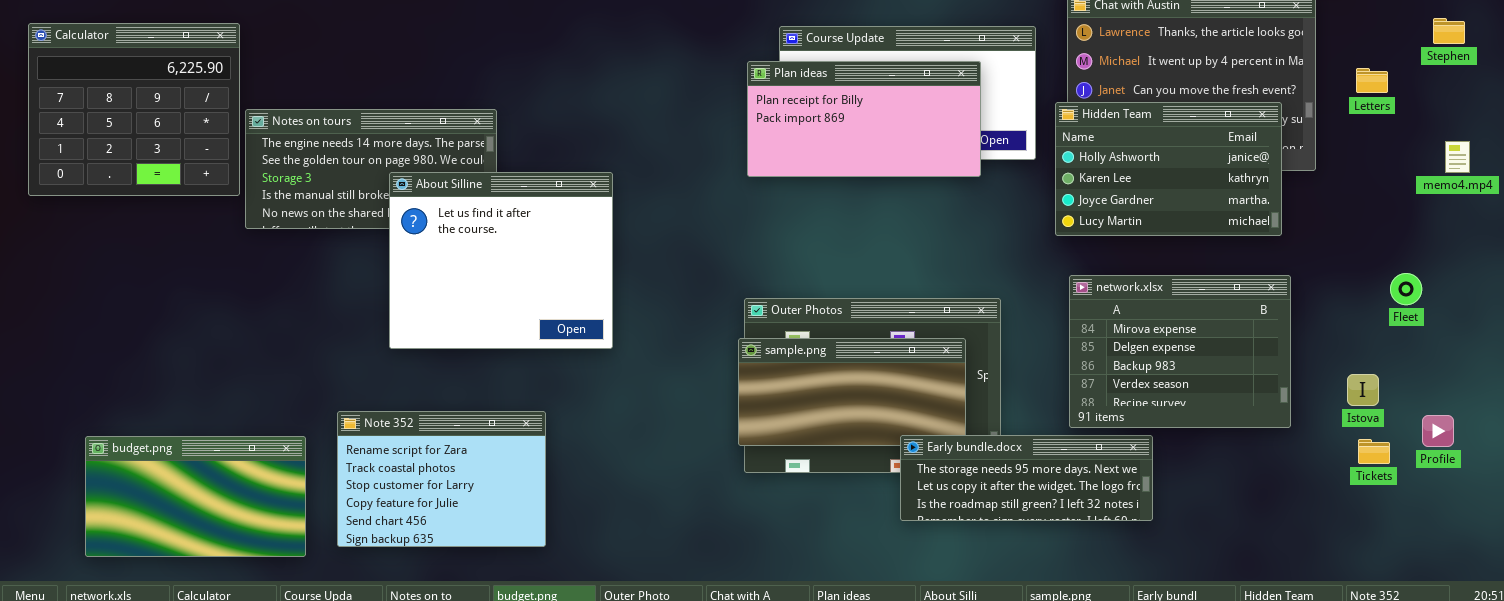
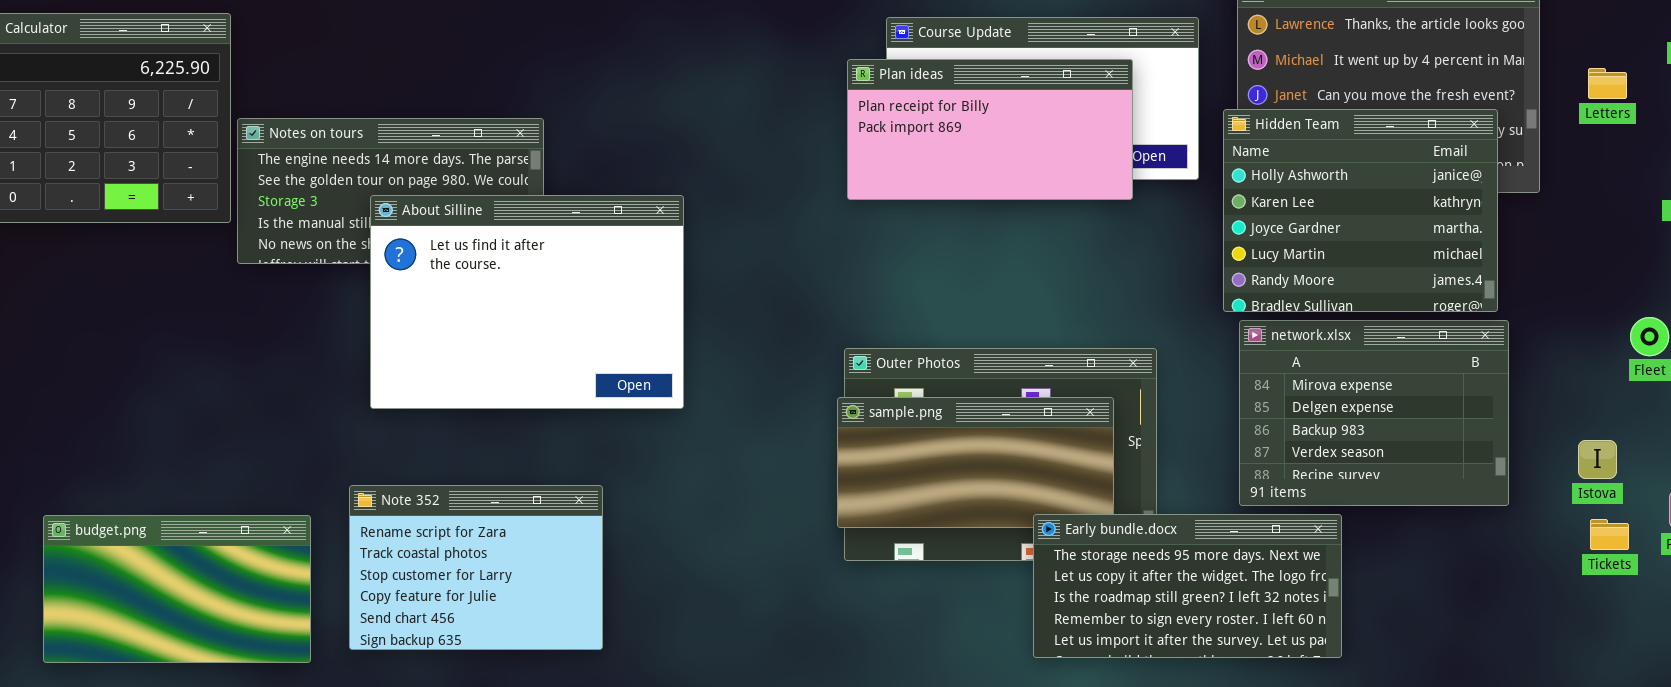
Hidden Team: [1055,102,1282,236] -> [1223,109,1498,312], resized
About Silline: [389,172,613,349] -> [370,195,684,409], resized
Early bundle.docx: [900,435,1153,521] -> [1033,514,1342,658], resized

